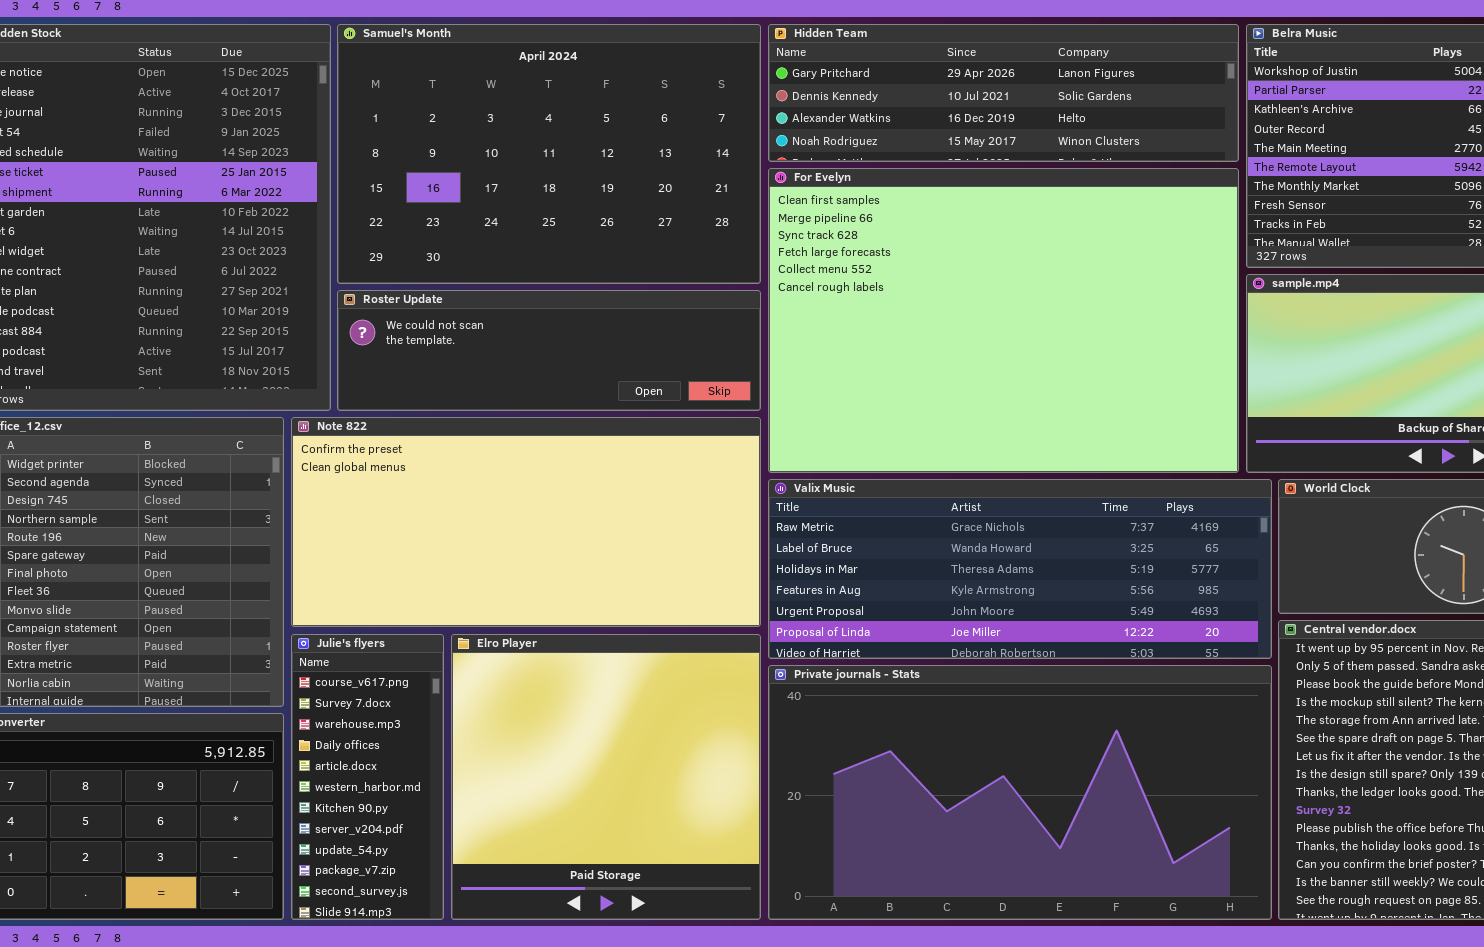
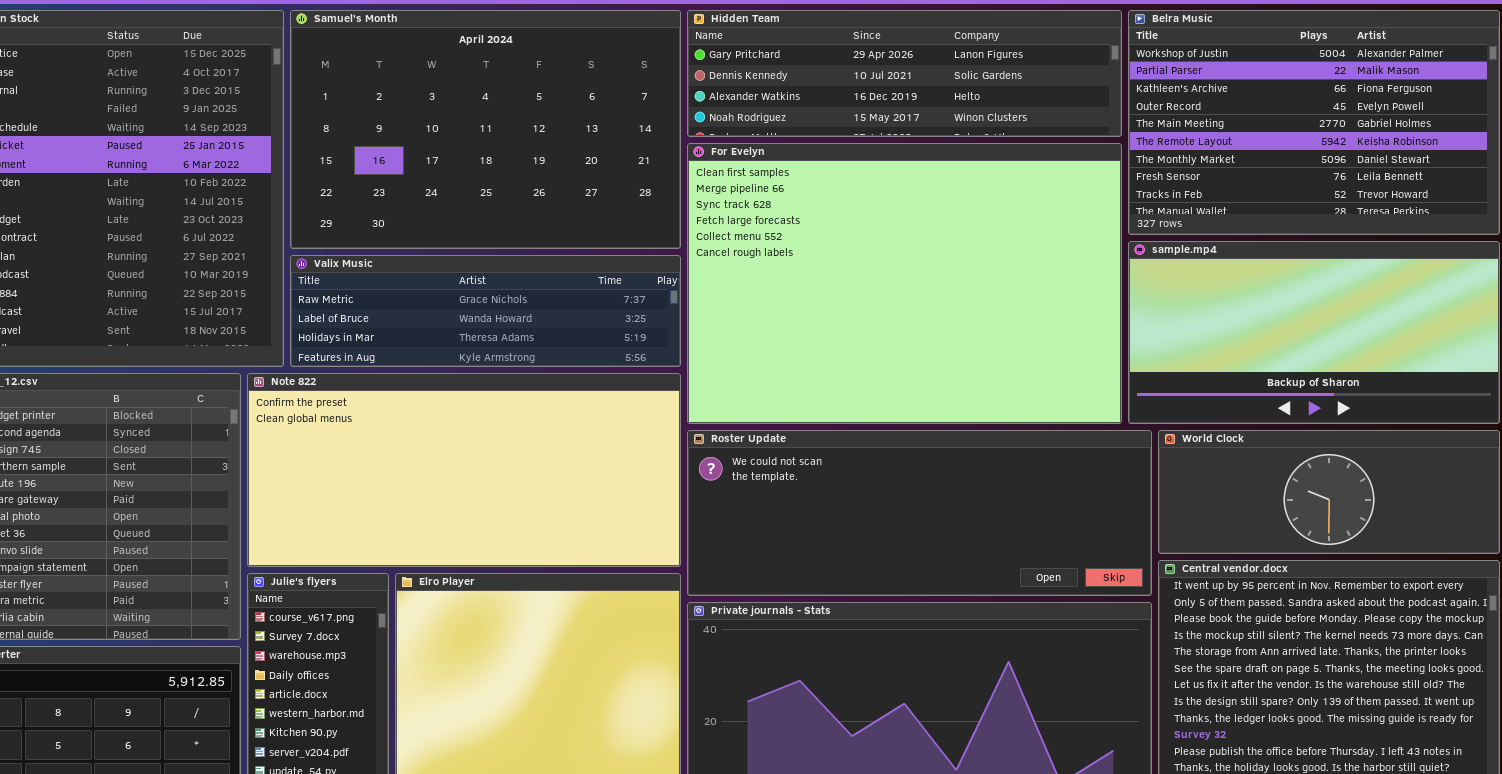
Roster Update: [337,290,761,411] -> [687,430,1152,596], moved, resized
Valix Music: [768,479,1272,659] -> [290,255,681,367], moved, resized

